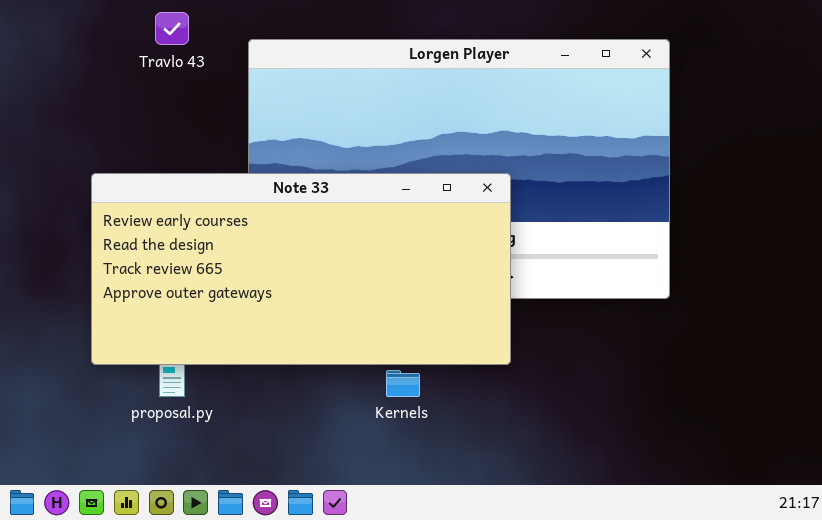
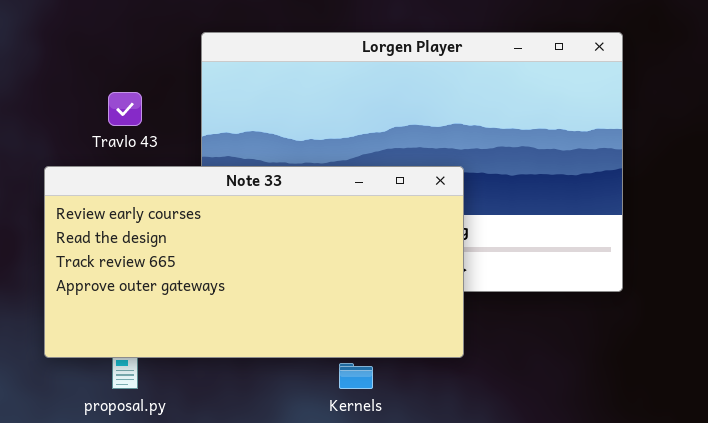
Travlo 43: [155,12,189,45] -> [108,92,142,126], moved

